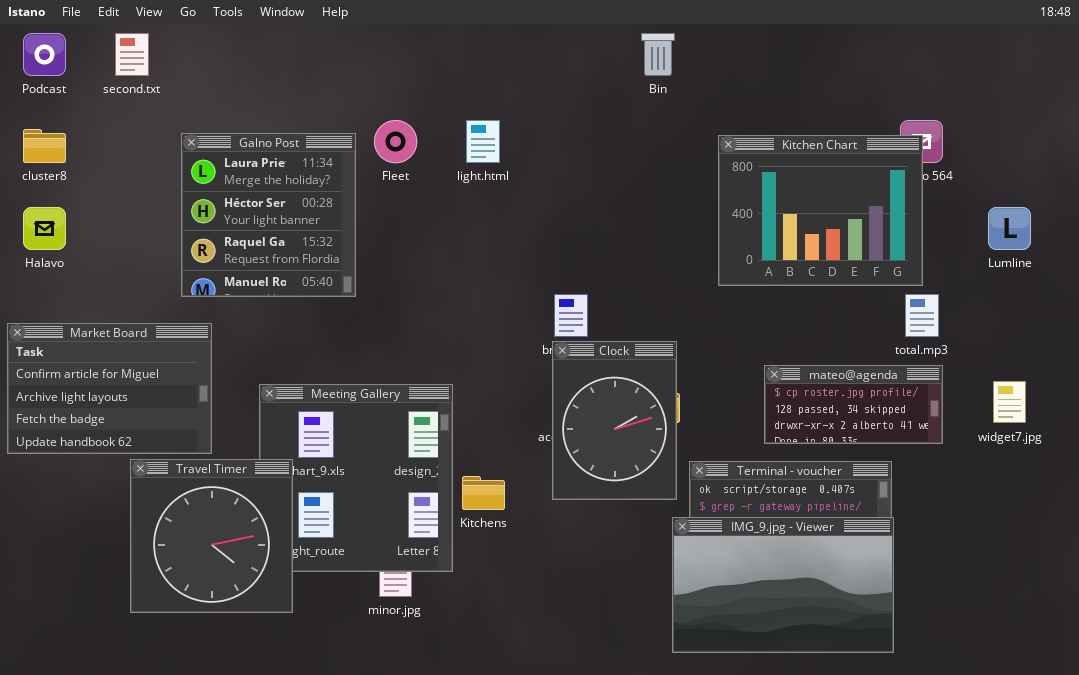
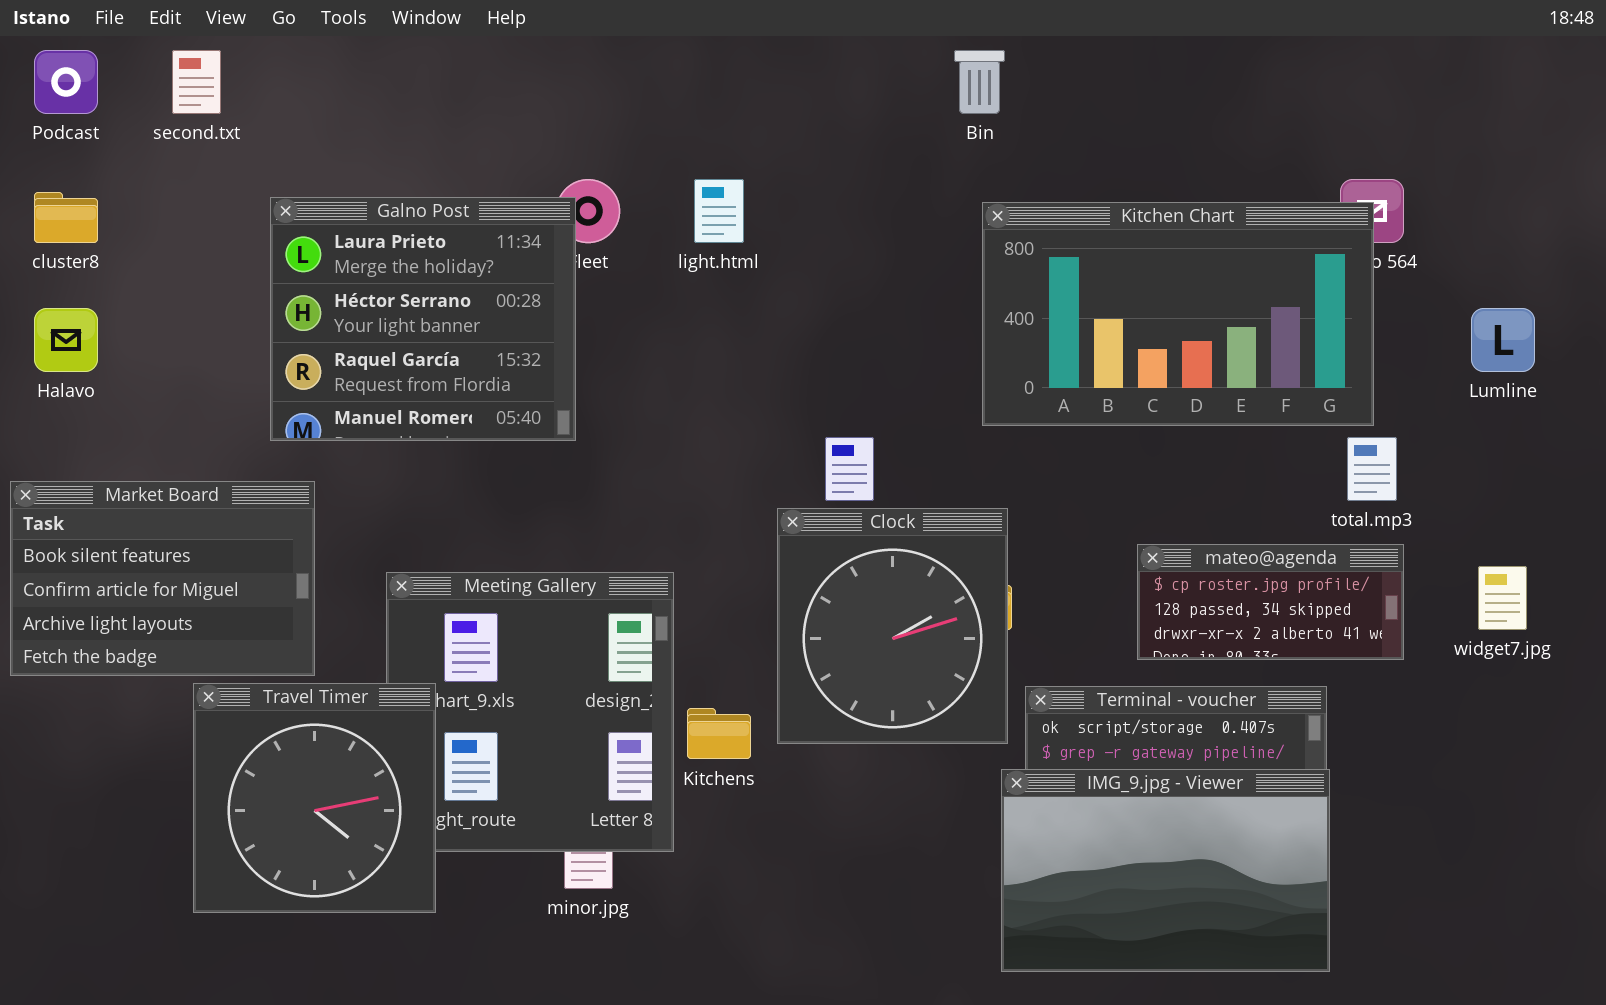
Galno Post: [181,133,356,297] -> [270,197,576,441], resized
Kitchen Chart: [718,135,923,286] -> [982,202,1374,426], resized
Market Board: [7,323,212,454] -> [10,481,315,676], scrolled up 1 row
Clock: [552,341,677,500] -> [777,508,1008,744], resized

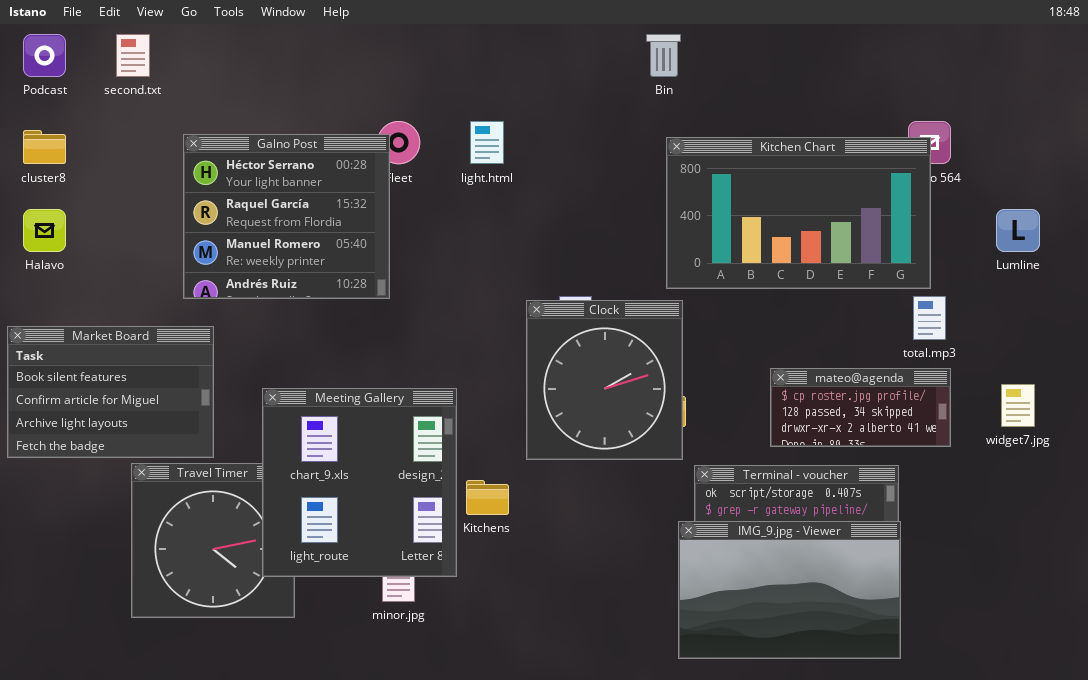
Galno Post: [270,197,576,441] -> [183,134,390,299], scrolled down 1 row
Clock: [777,508,1008,744] -> [526,300,683,460], moved
Meeting Gallery: [386,572,674,852] -> [262,388,457,577], raised

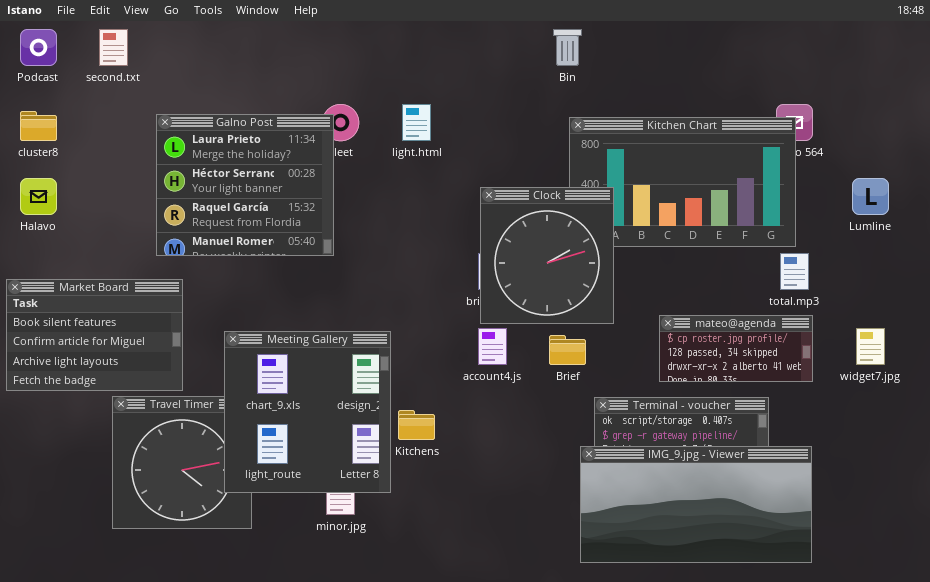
Galno Post: [183,134,390,299] -> [156,114,334,256], scrolled up 1 row
Clock: [526,300,683,460] -> [480,187,614,324], moved
IMG_9.jpg - Viewer: [678,521,901,659] -> [580,446,812,563], resized

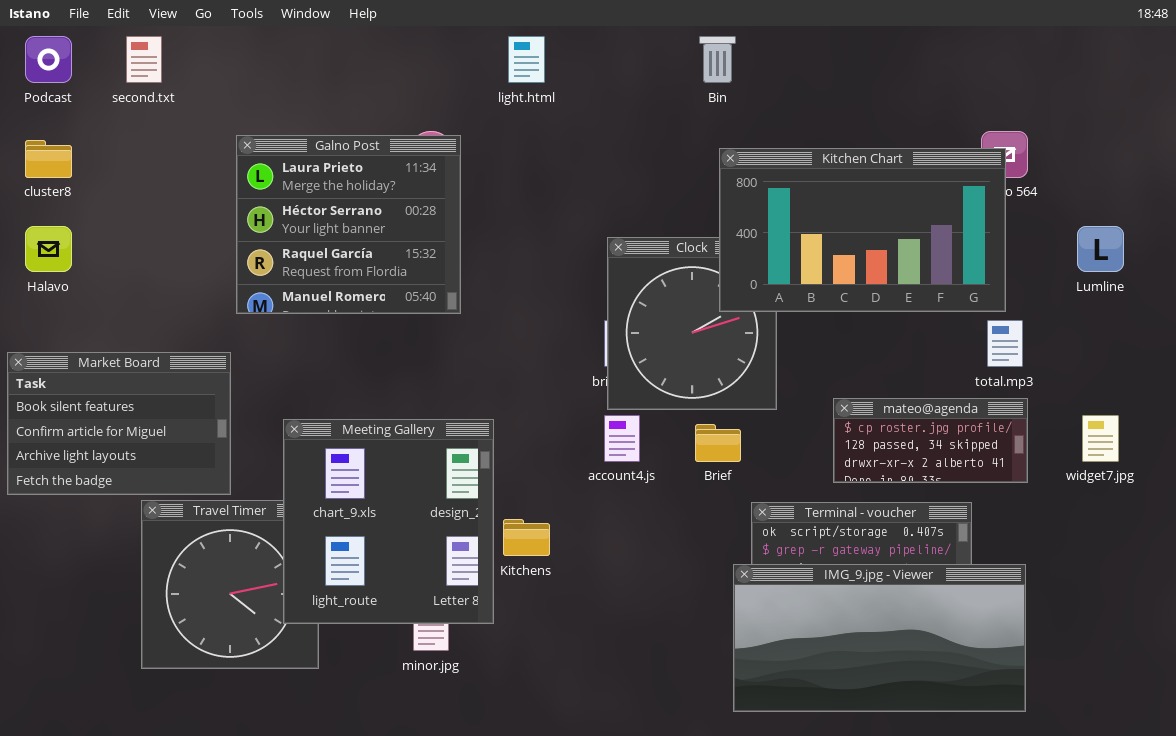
light.html: [402,104,431,141] -> [508,36,545,83], moved
Galno Post: [156,114,334,256] -> [236,135,461,314], moved
Kitchen Chart: [569,117,796,247] -> [719,148,1006,312], raised

